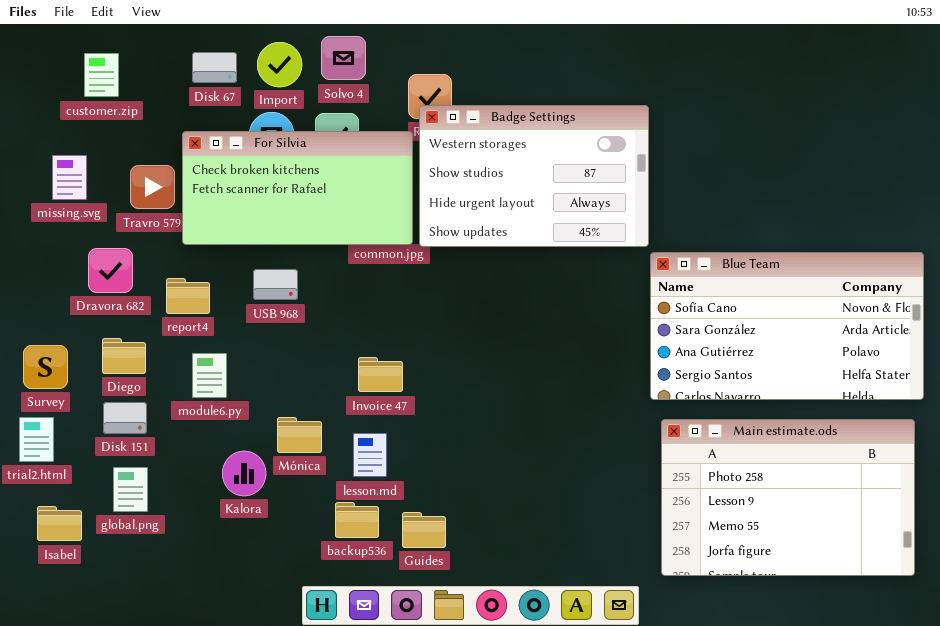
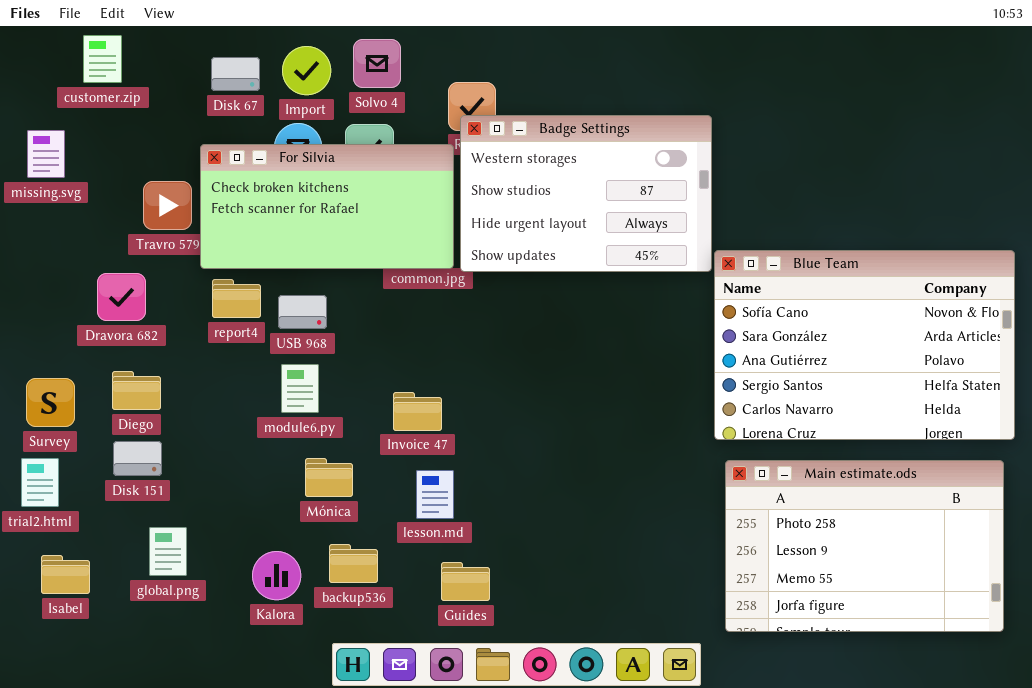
customer.zip: [84,53,119,97] -> [83,35,122,83], moved
missing.svg: [52,155,87,200] -> [27,130,65,178], moved
Blue Team: [650,252,924,400] -> [714,250,1015,440], resized
report4: [166,278,210,314] -> [212,279,261,318], moved
module6.py: [192,353,227,398] -> [281,364,319,413], moved
lesson.md: [353,433,387,477] -> [416,470,454,519], moved
Kalora: [222,451,266,496] -> [252,551,301,600], moved
global.png: [113,467,148,512] -> [149,527,187,576], moved
backup536: [335,502,379,538] -> [329,544,378,583], moved

